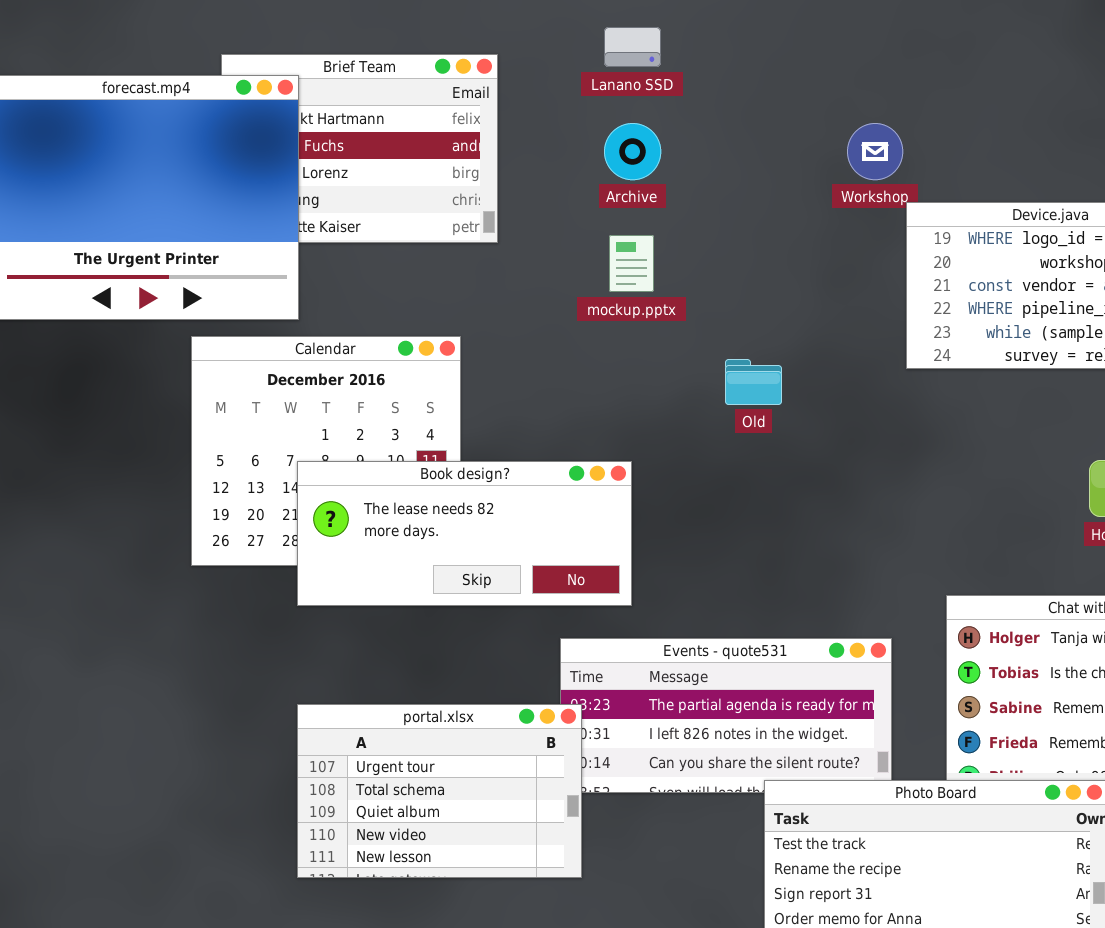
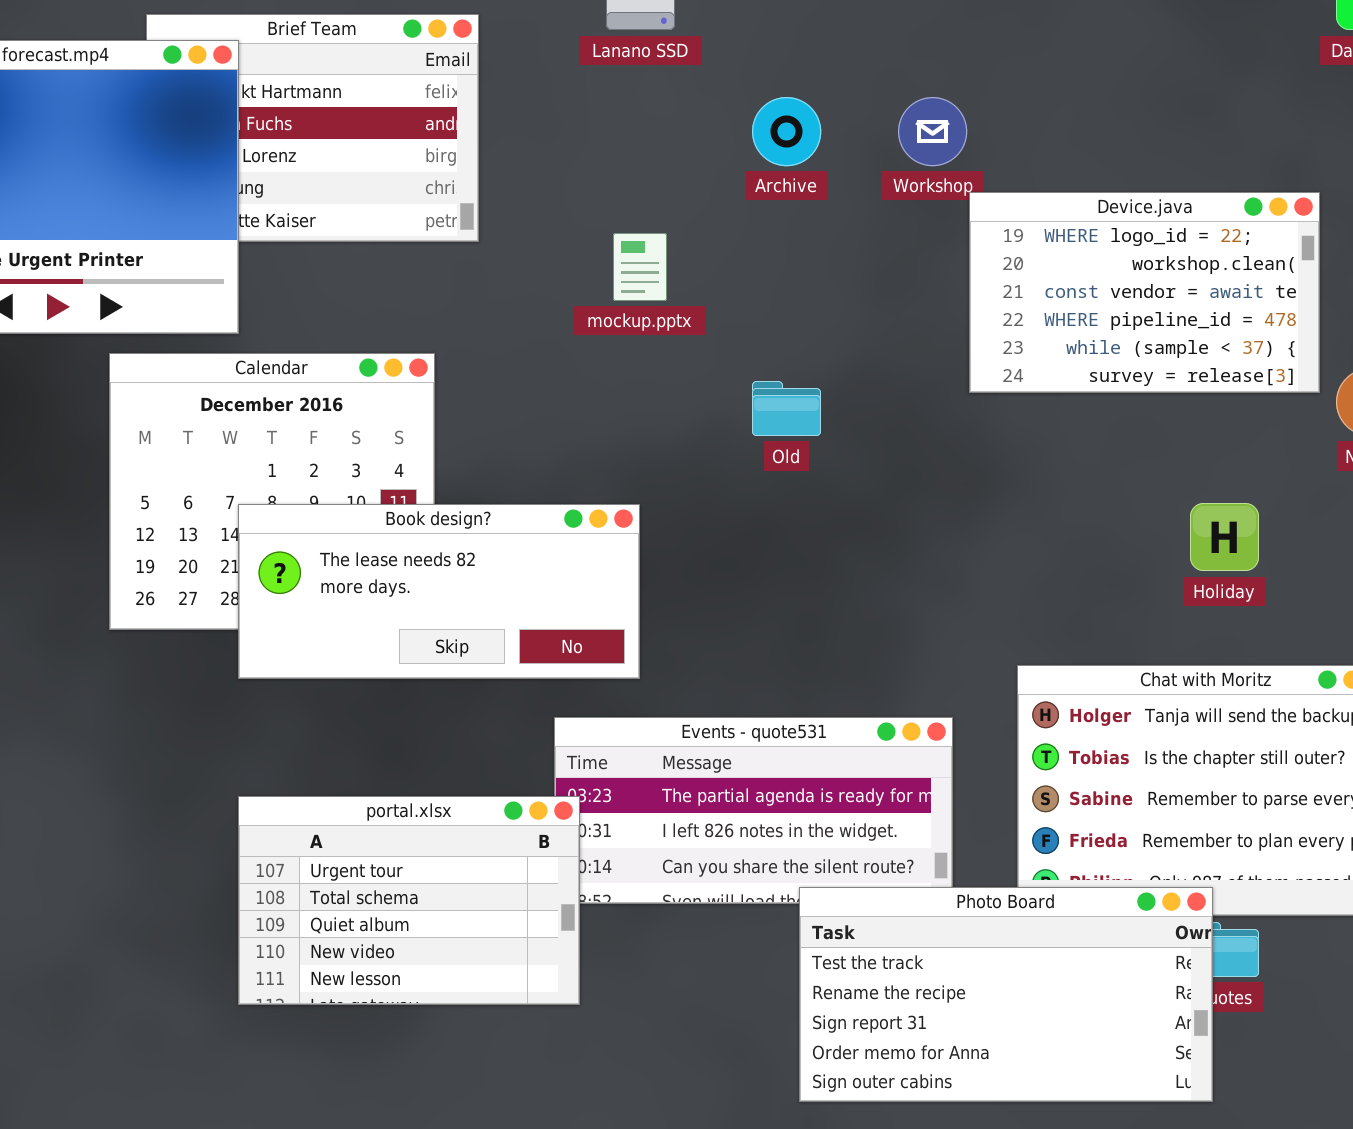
Archive: [604,123,661,180] -> [752,97,821,166], moved

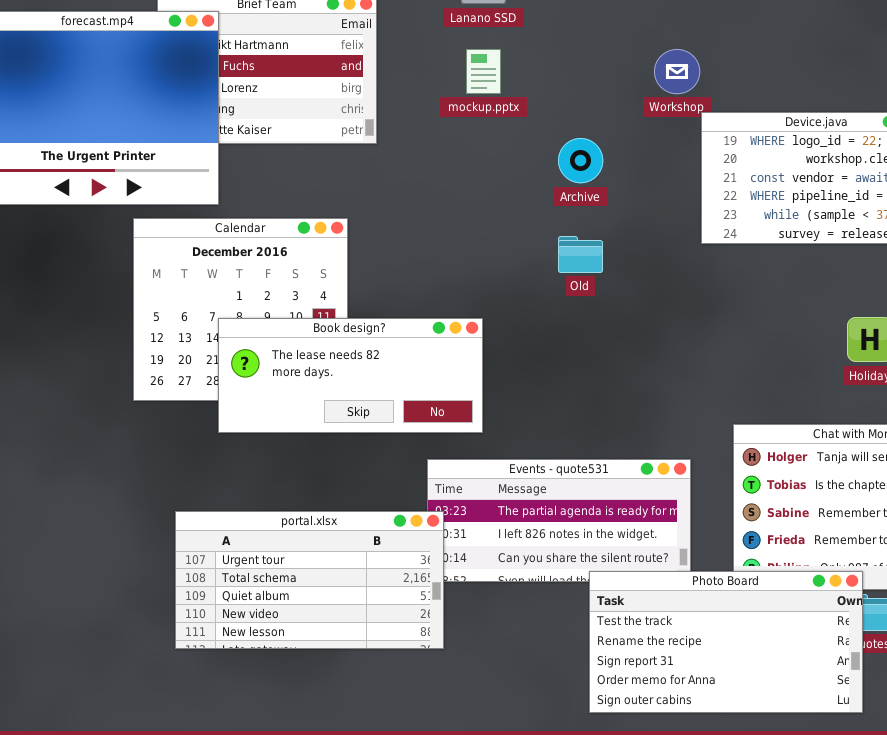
Archive: [752,97,821,166] -> [558,138,603,183], moved
mockup.pptx: [613,233,667,301] -> [466,49,501,94], moved
portal.xlsx: [238,796,580,1005] -> [175,511,444,649], resized

